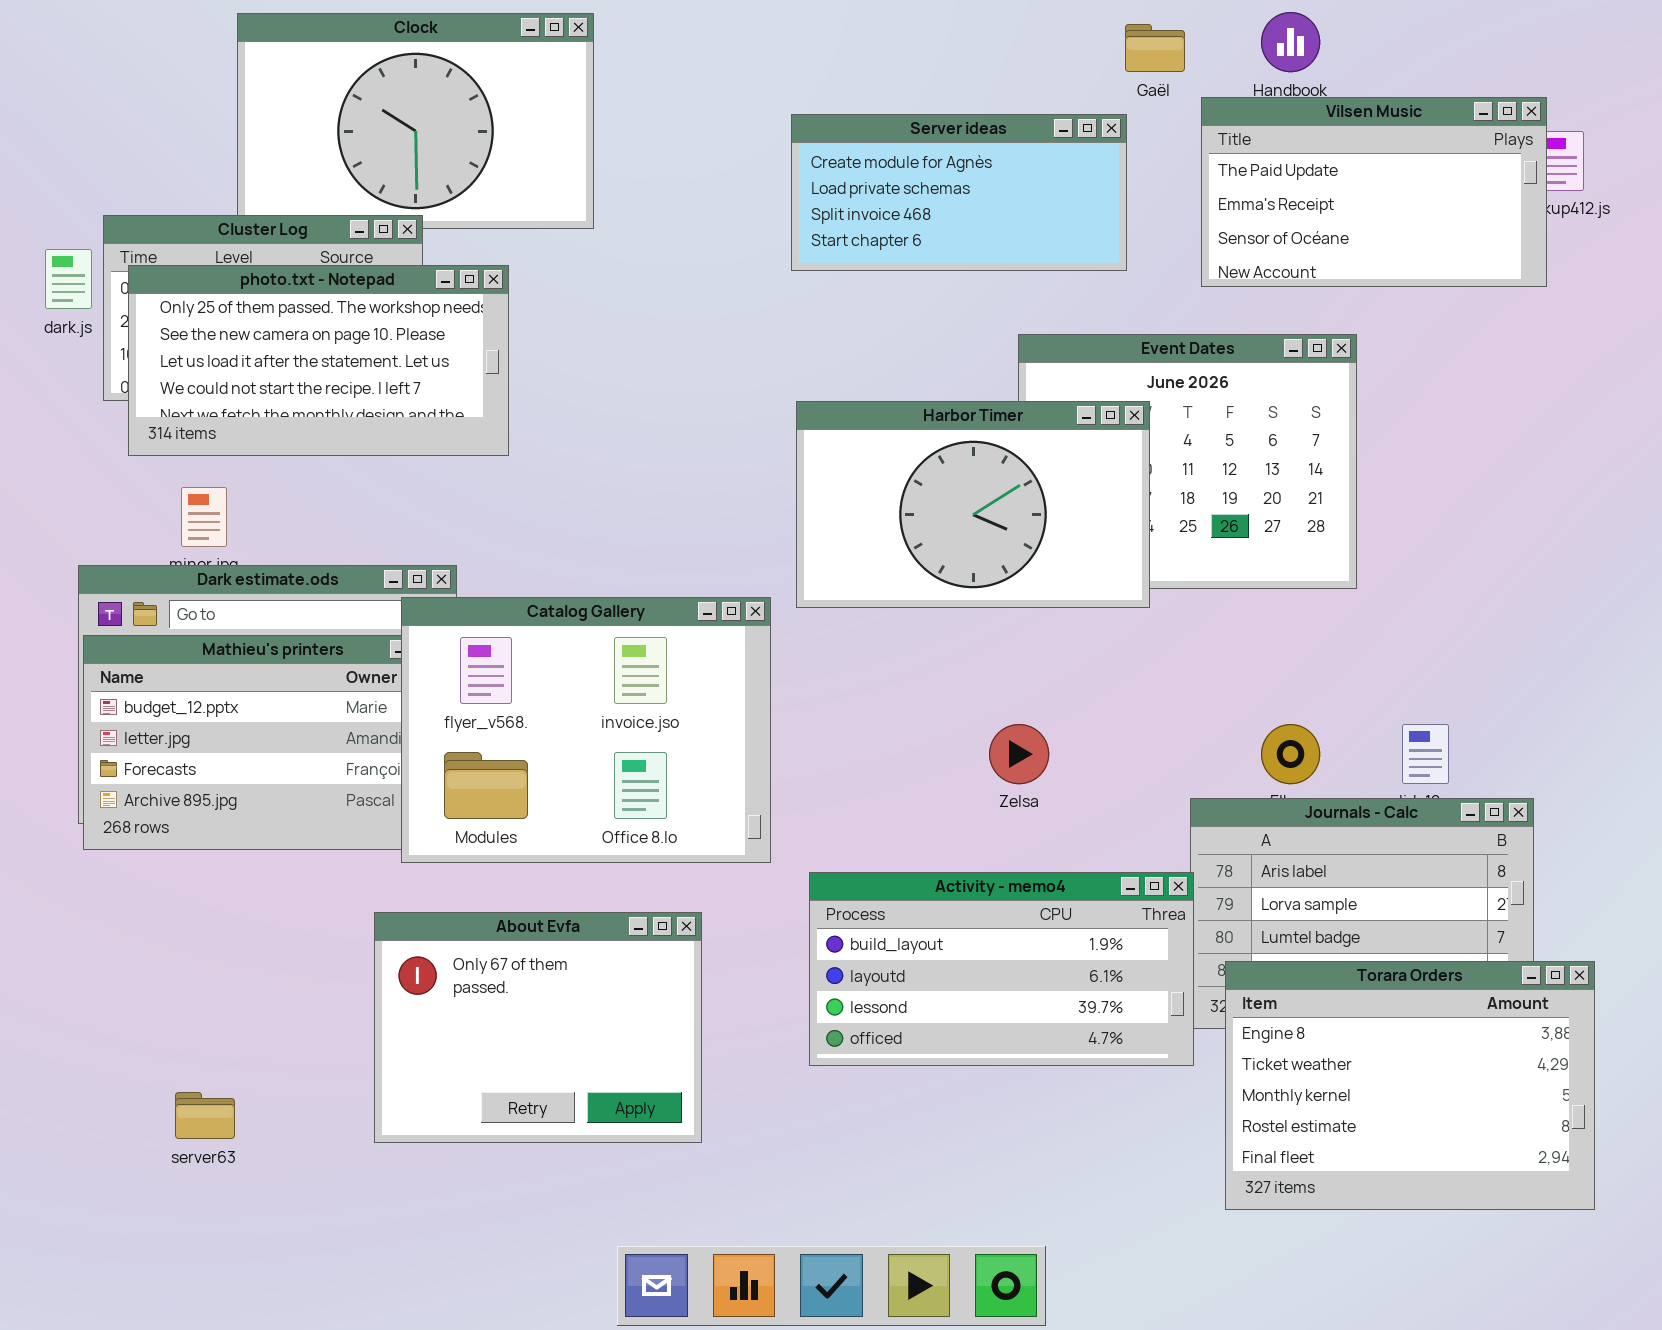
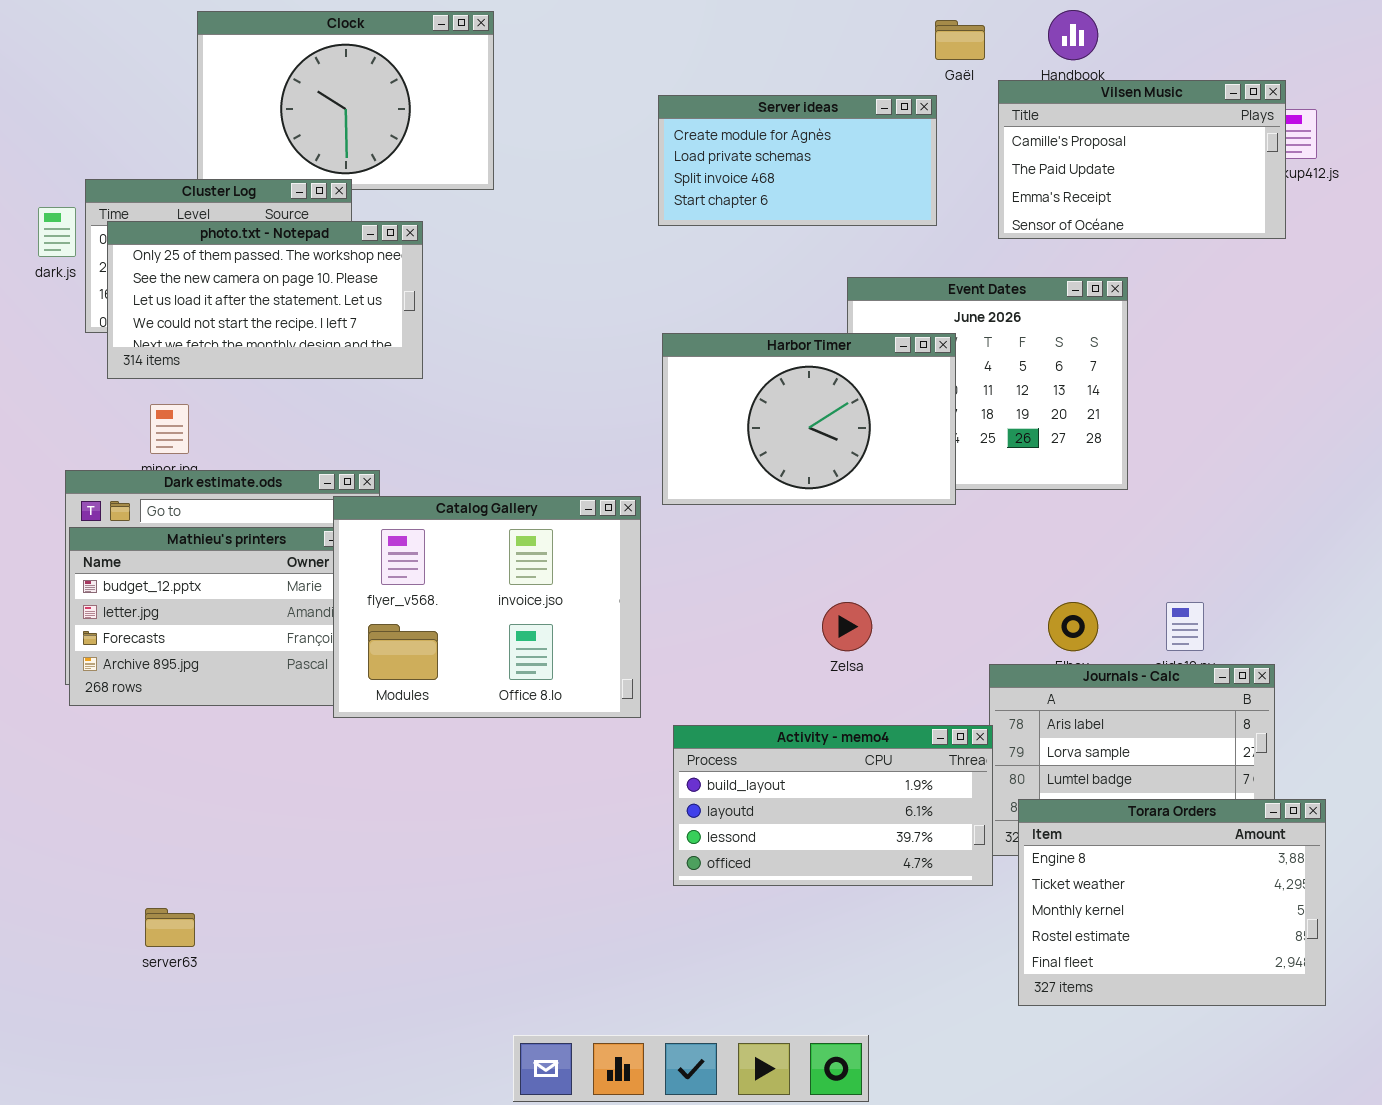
Vilsen Music: [1201,97,1547,287] -> [998,80,1286,239], scrolled up 1 row
About Evfa: [374,912,702,1143] -> none, closed

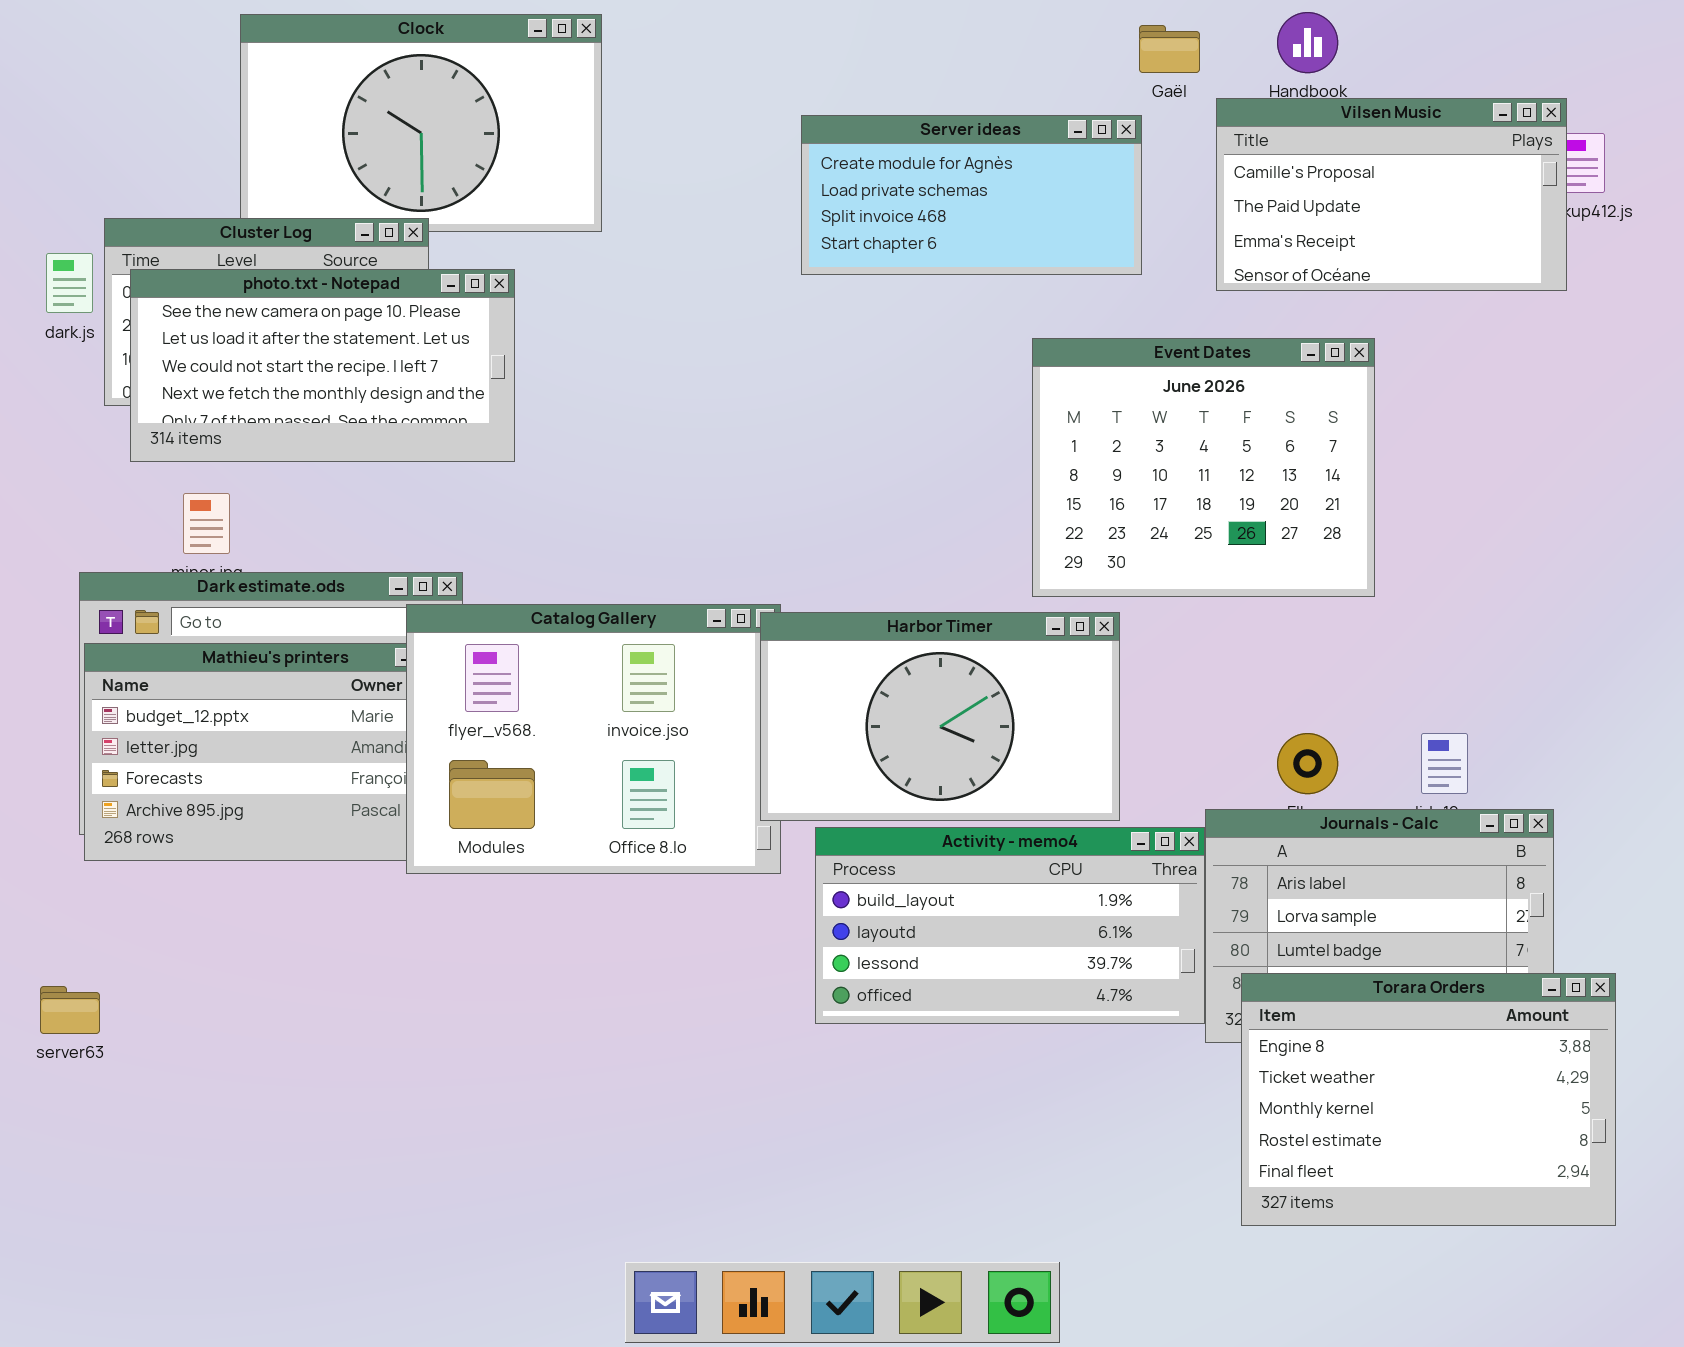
photo.txt - Notepad: [107,221,423,379] -> [130,269,515,462], scrolled down 1 row
Harbor Timer: [662,333,956,505] -> [760,612,1120,821], moved
Activity - memo4: [673,725,993,886] -> [815,827,1205,1024], moved
server63: [145,908,195,947] -> [40,986,100,1034], moved

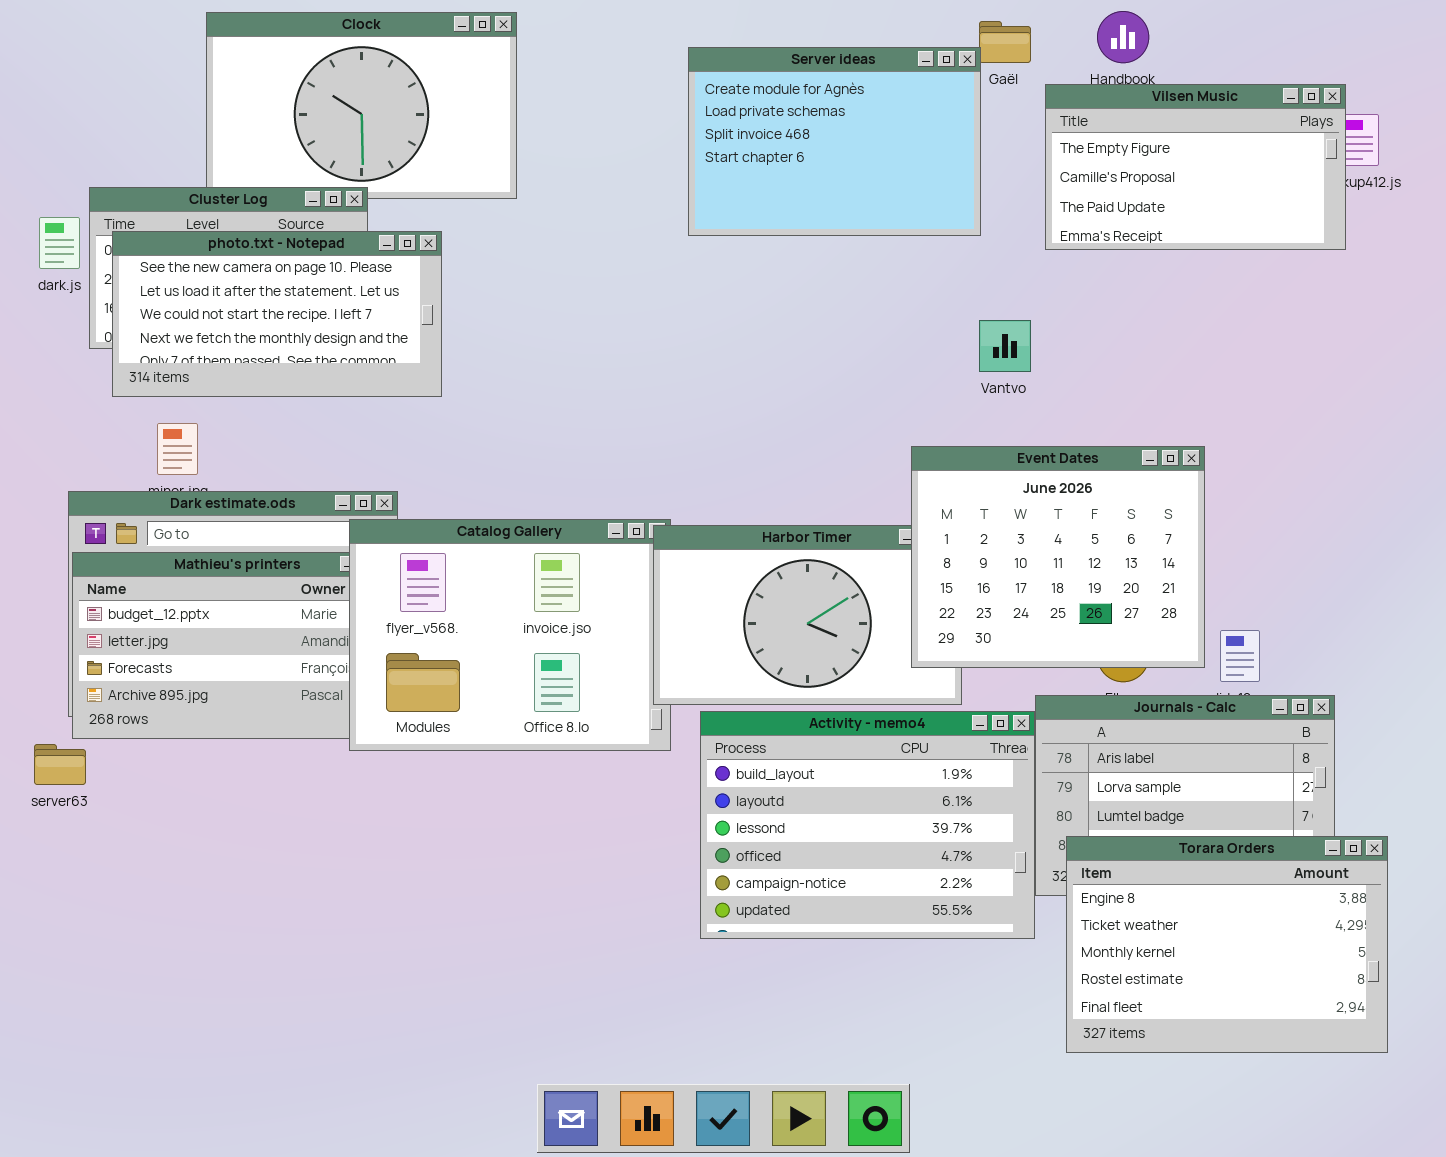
Vilsen Music: [1216,98,1567,291] -> [1045,84,1346,250], scrolled up 1 row
Server ideas: [801,115,1142,275] -> [688,47,981,236], resized
Event Dates: [1032,338,1375,597] -> [911,446,1205,668], moved
Activity - memo4: [815,827,1205,1024] -> [700,711,1035,939], resized
server63: [40,986,100,1034] -> [34,744,86,785], moved

